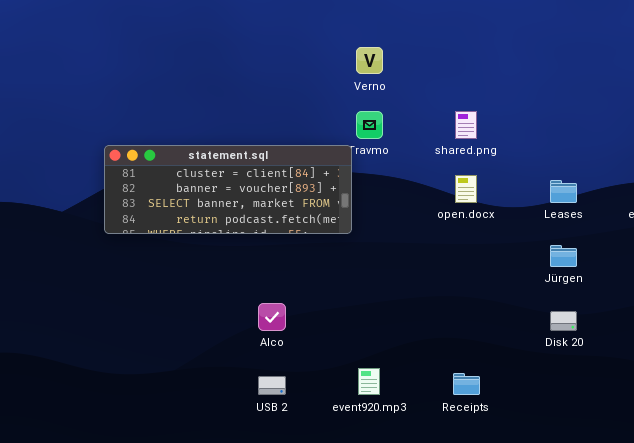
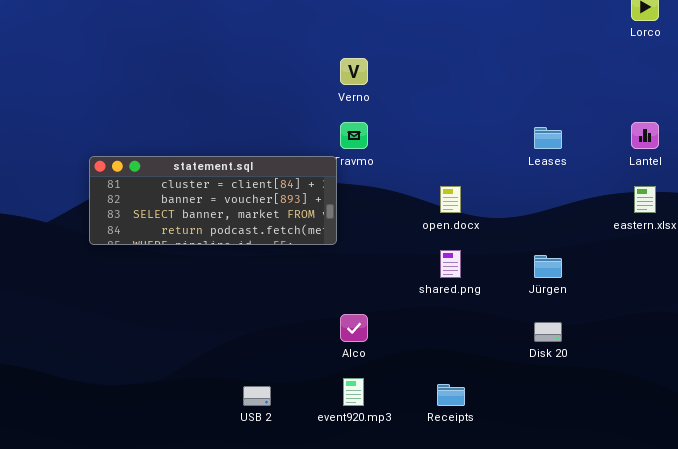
shared.png: [455,111,477,139] -> [440,250,461,278], moved
Leases: [550,180,577,203] -> [534,127,562,149], moved
Alco: [258,303,286,331] -> [340,314,368,342], moved

